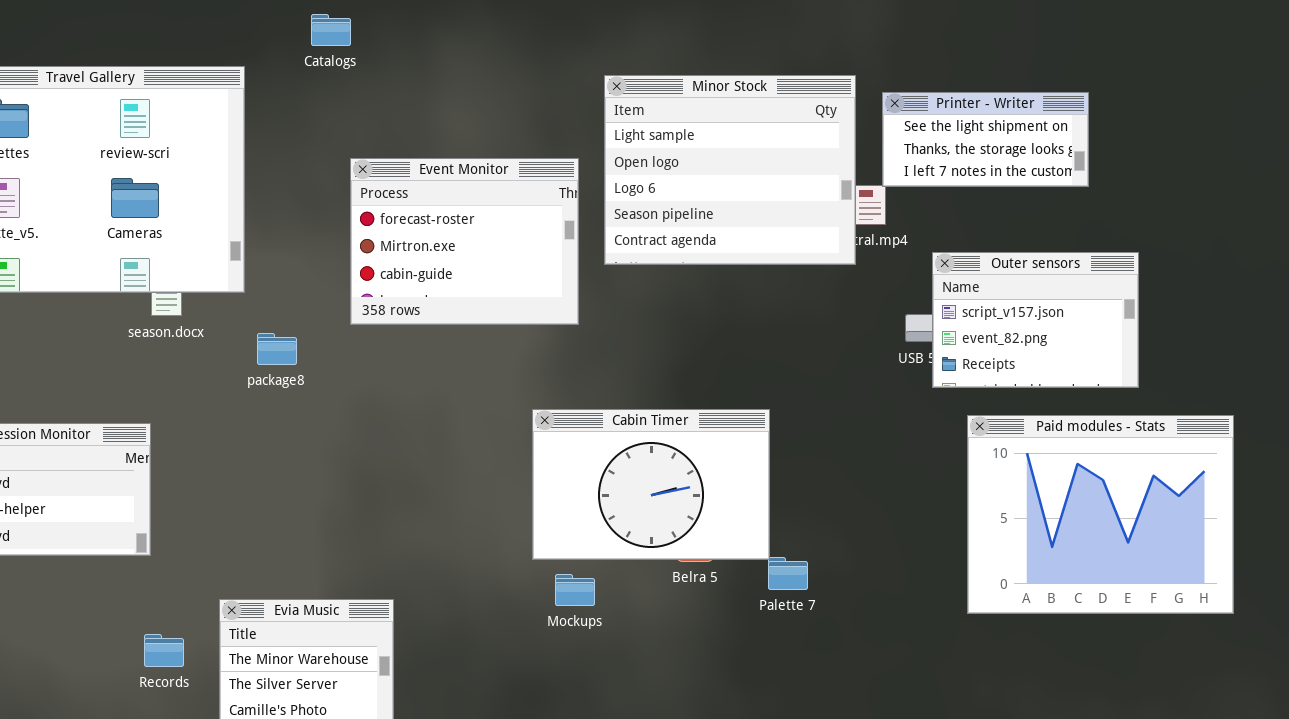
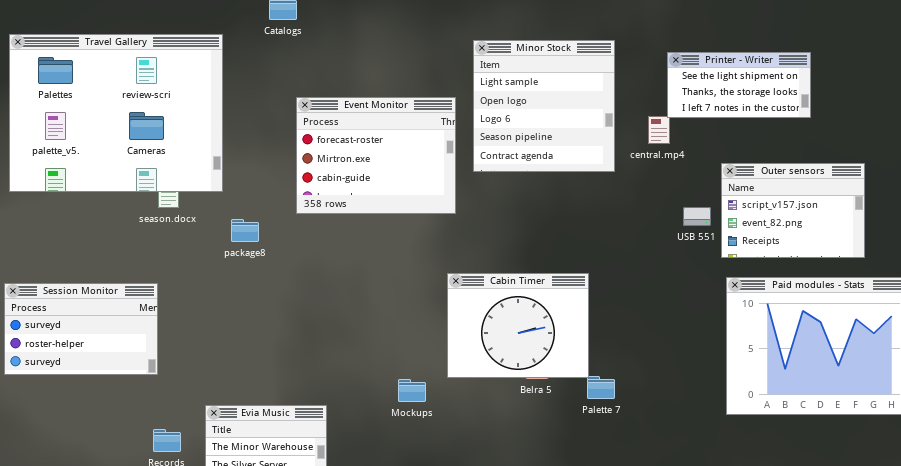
Minor Stock: [604,75,856,265] -> [473,40,615,172], resized
Outer sensors: [932,252,1139,388] -> [721,163,865,258], moved
Cabin Timer: [532,409,770,560] -> [447,273,589,378], resized
Mockups: [555,574,595,606] -> [398,379,426,402], moved

